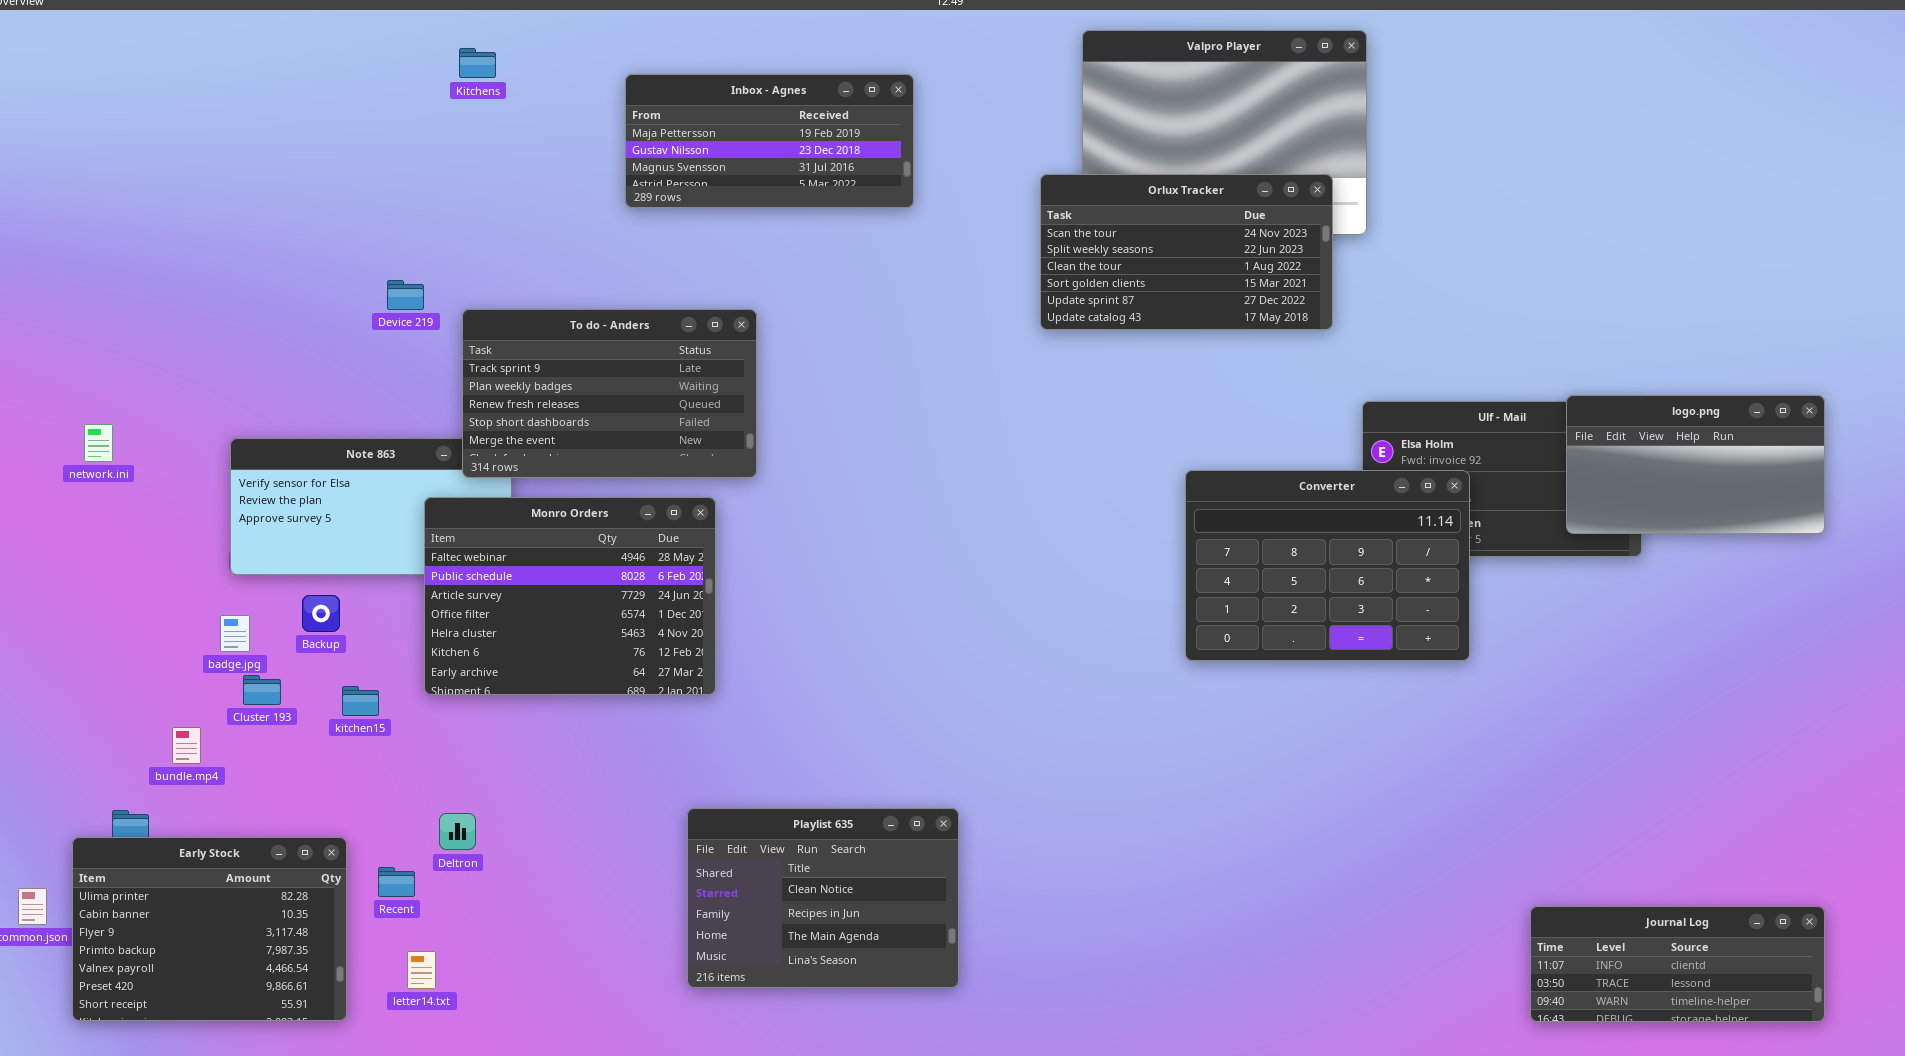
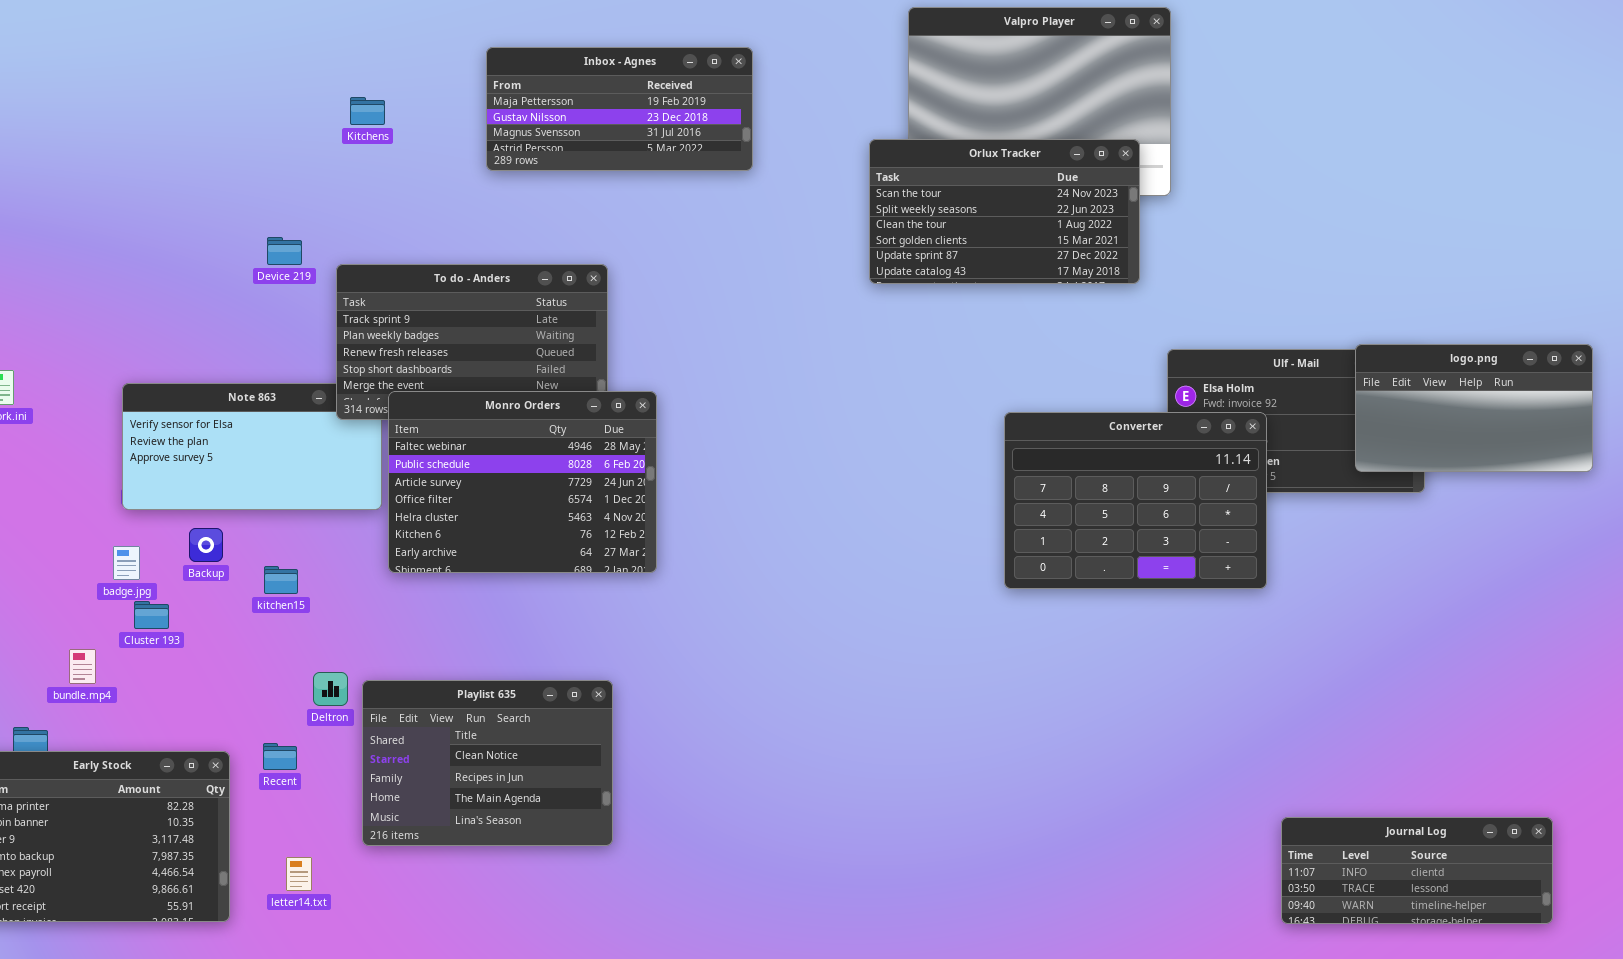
Kitchens: [459,48,496,78] -> [350,97,385,125], moved
Monro Orders: [424,497,716,695] -> [388,391,657,573], moved
kitchen15: [342,686,379,716] -> [264,566,298,594], moved
Playlist 635: [687,808,959,988] -> [362,680,613,846], moved
Deltron: [439,813,476,850] -> [313,672,348,706], moved
Recent: [378,867,415,897] -> [263,743,297,770], moved
Journal Log: [1530,906,1825,1022] -> [1281,817,1553,924], moved

